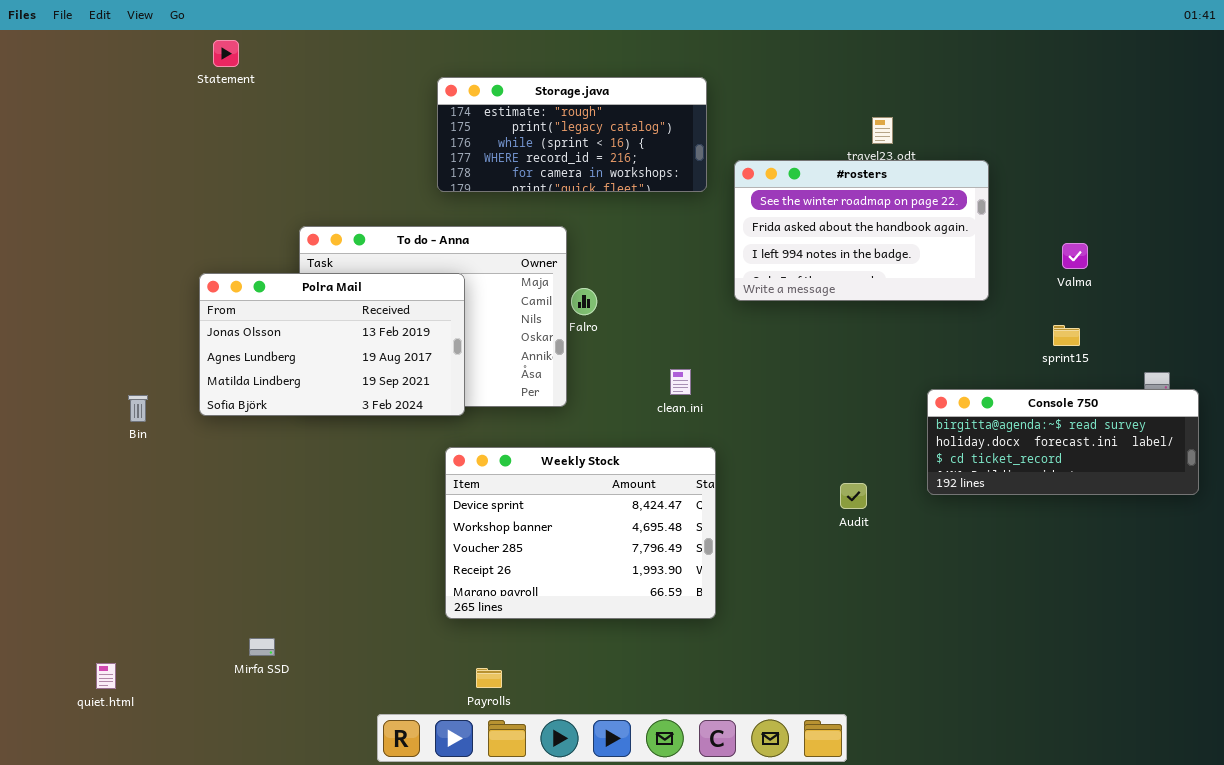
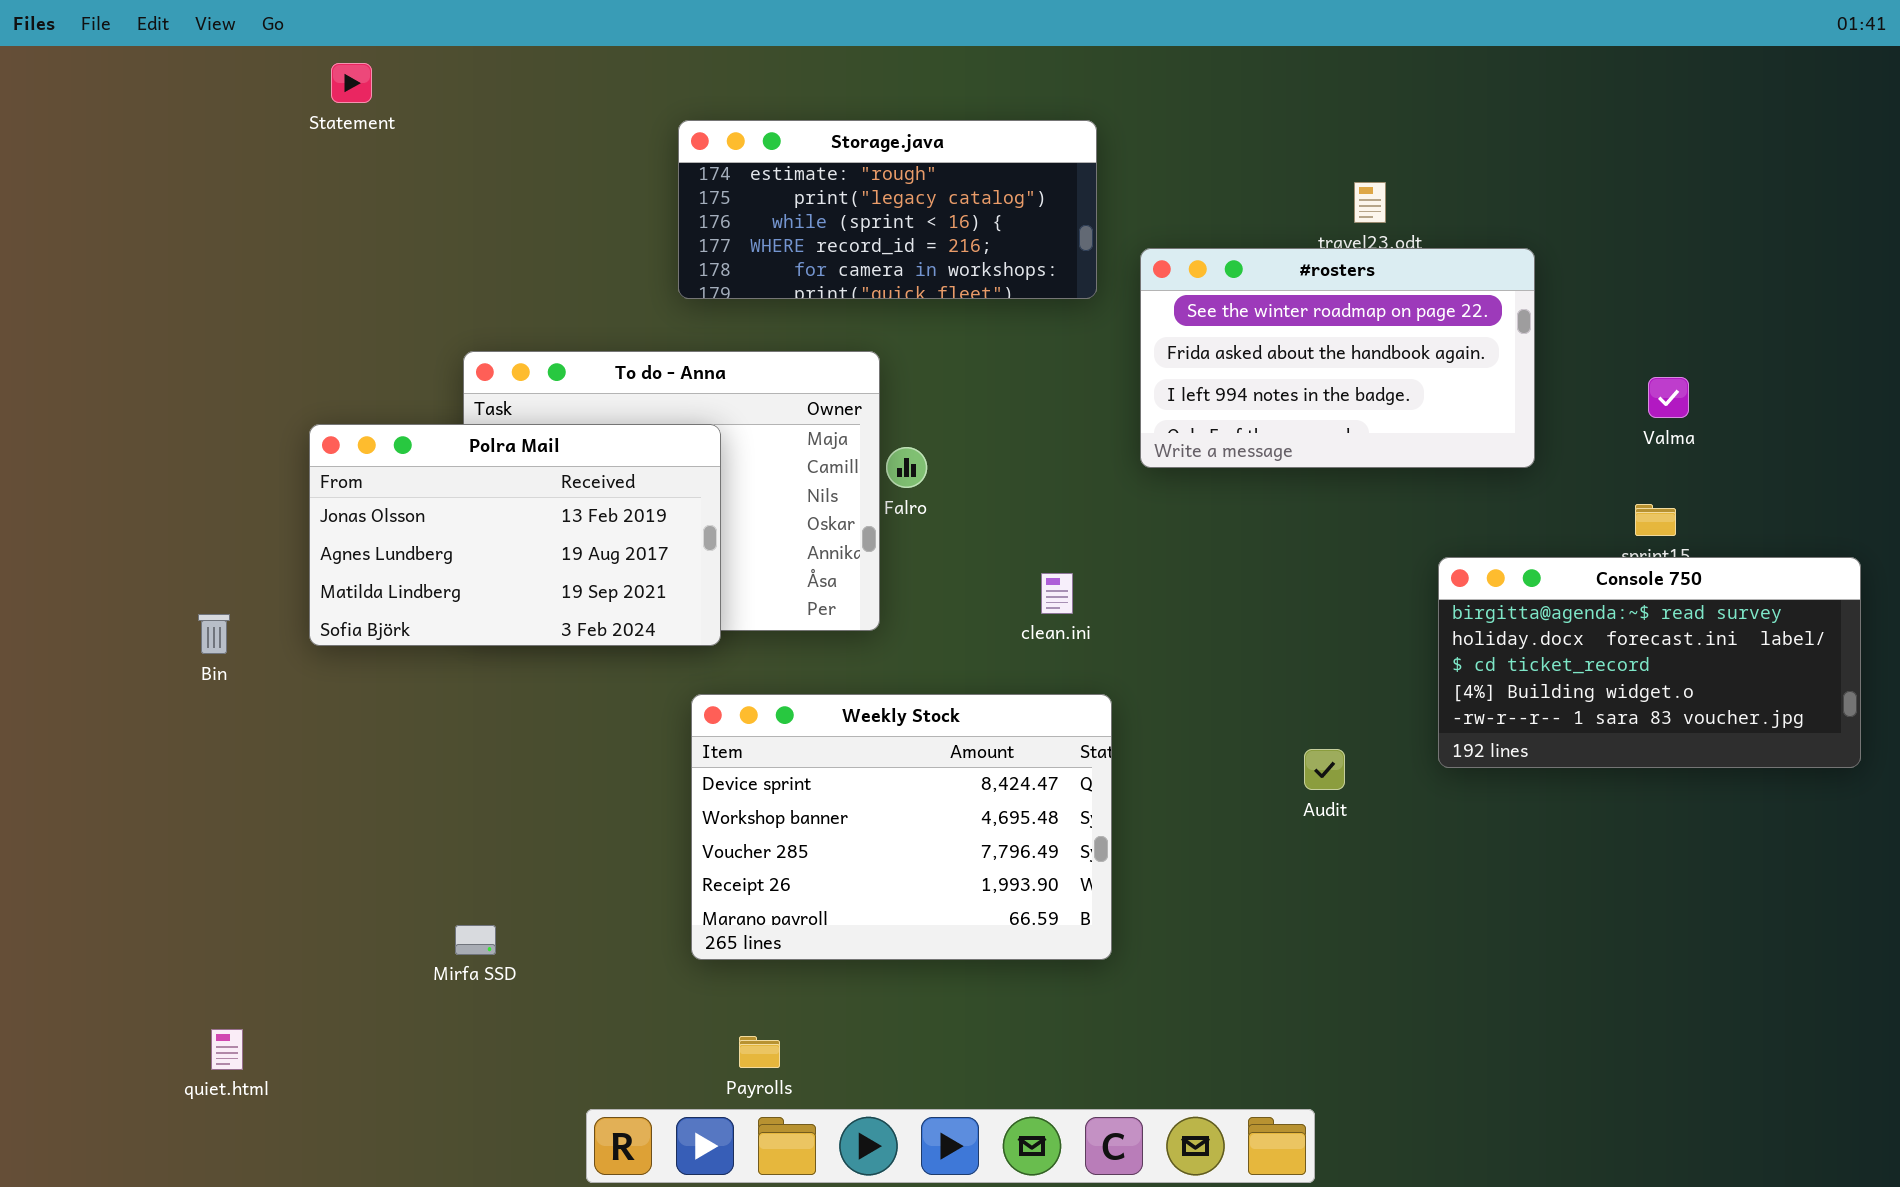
Console 750: [927,389,1199,495] -> [1438,557,1861,768], resized
Mirfa SSD: [249,638,275,656] -> [455,925,496,955], moved
quiet.html: [96,663,116,689] -> [211,1029,243,1070], moved

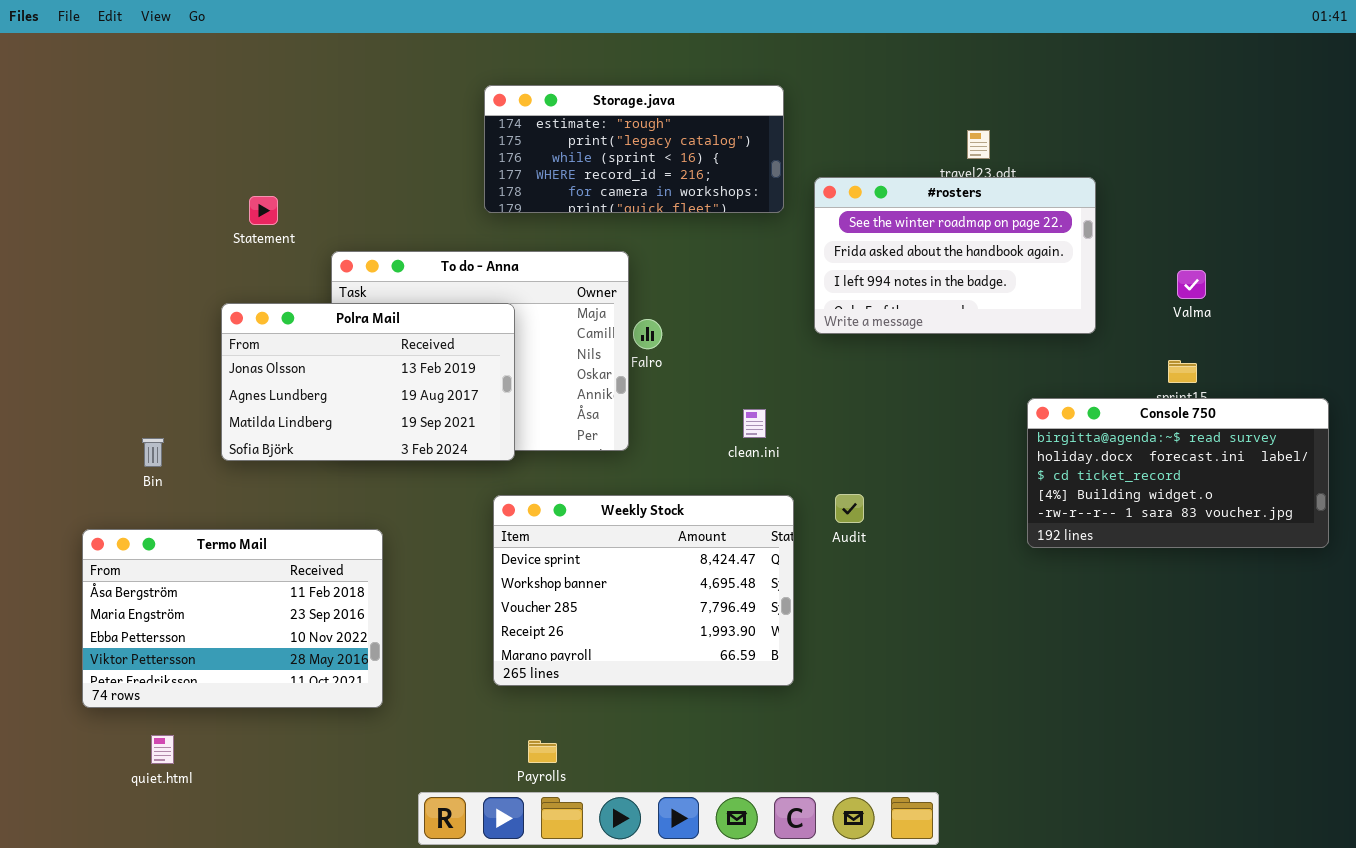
Statement: [331,63,372,103] -> [249,196,278,225], moved
Termo Mail: none -> [82,529,383,708], opened
Audit: [1304,749,1345,790] -> [835,494,864,523], moved

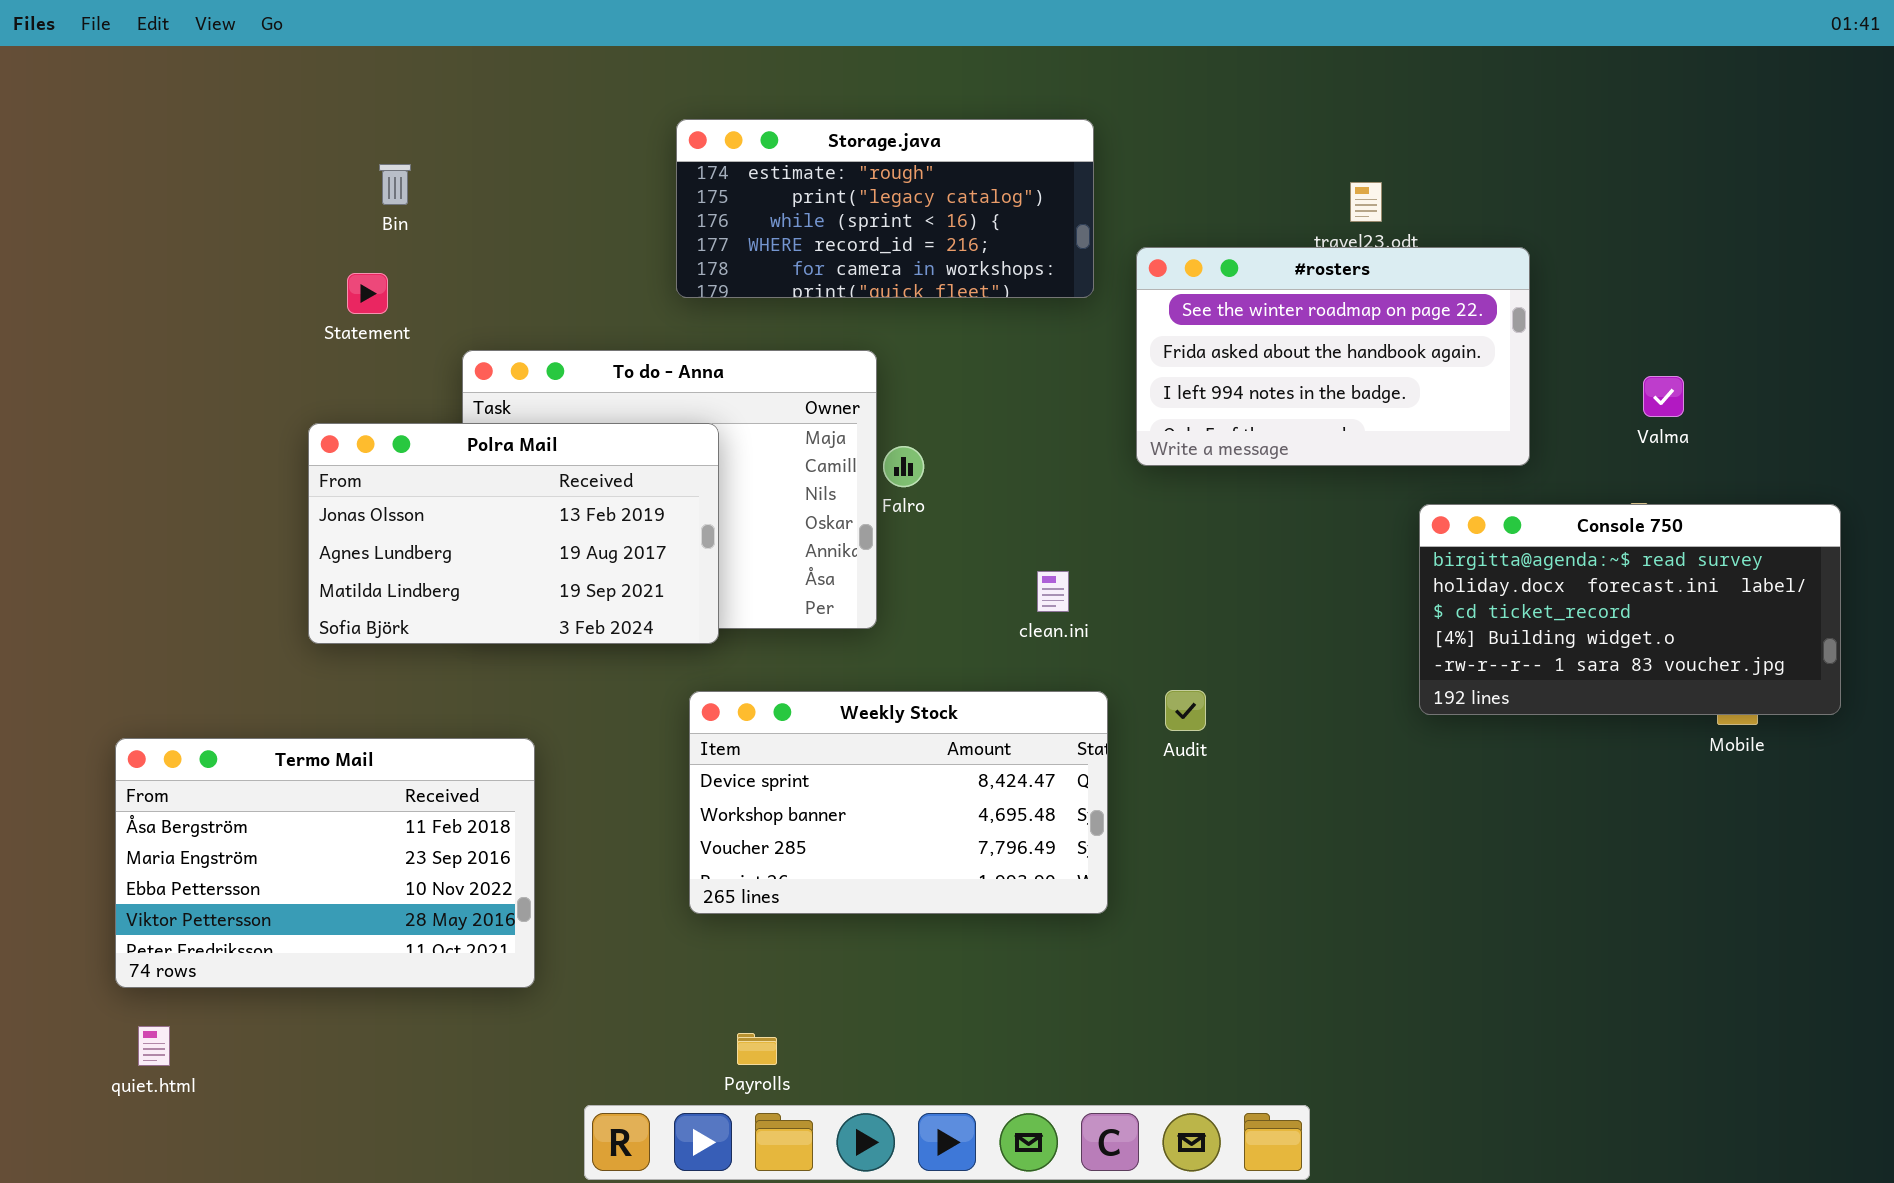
Console 750: [1027,398,1329,548] -> [1419,504,1841,715], moved
Bin: [142,438,164,467] -> [379,164,411,205], moved
Weekly Stock: [493,495,794,686] -> [689,691,1108,914], resized
quiet.html: [151,735,174,764] -> [138,1026,170,1066], moved

